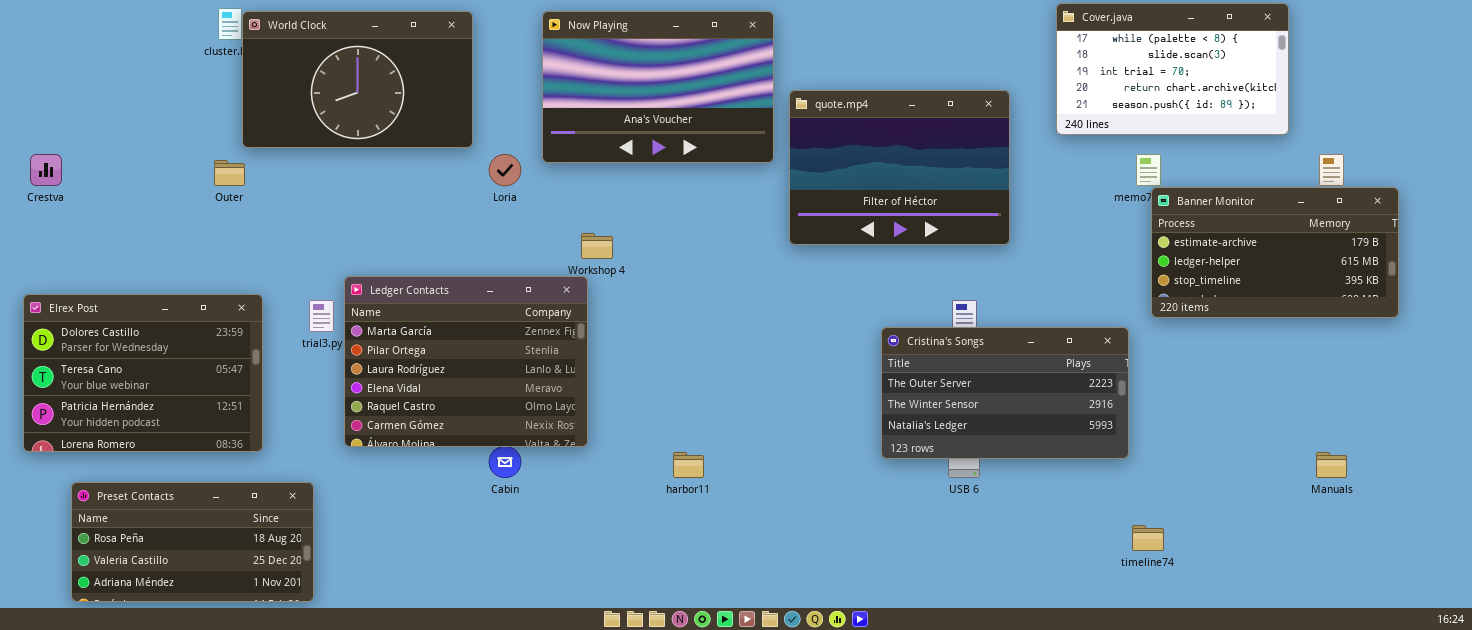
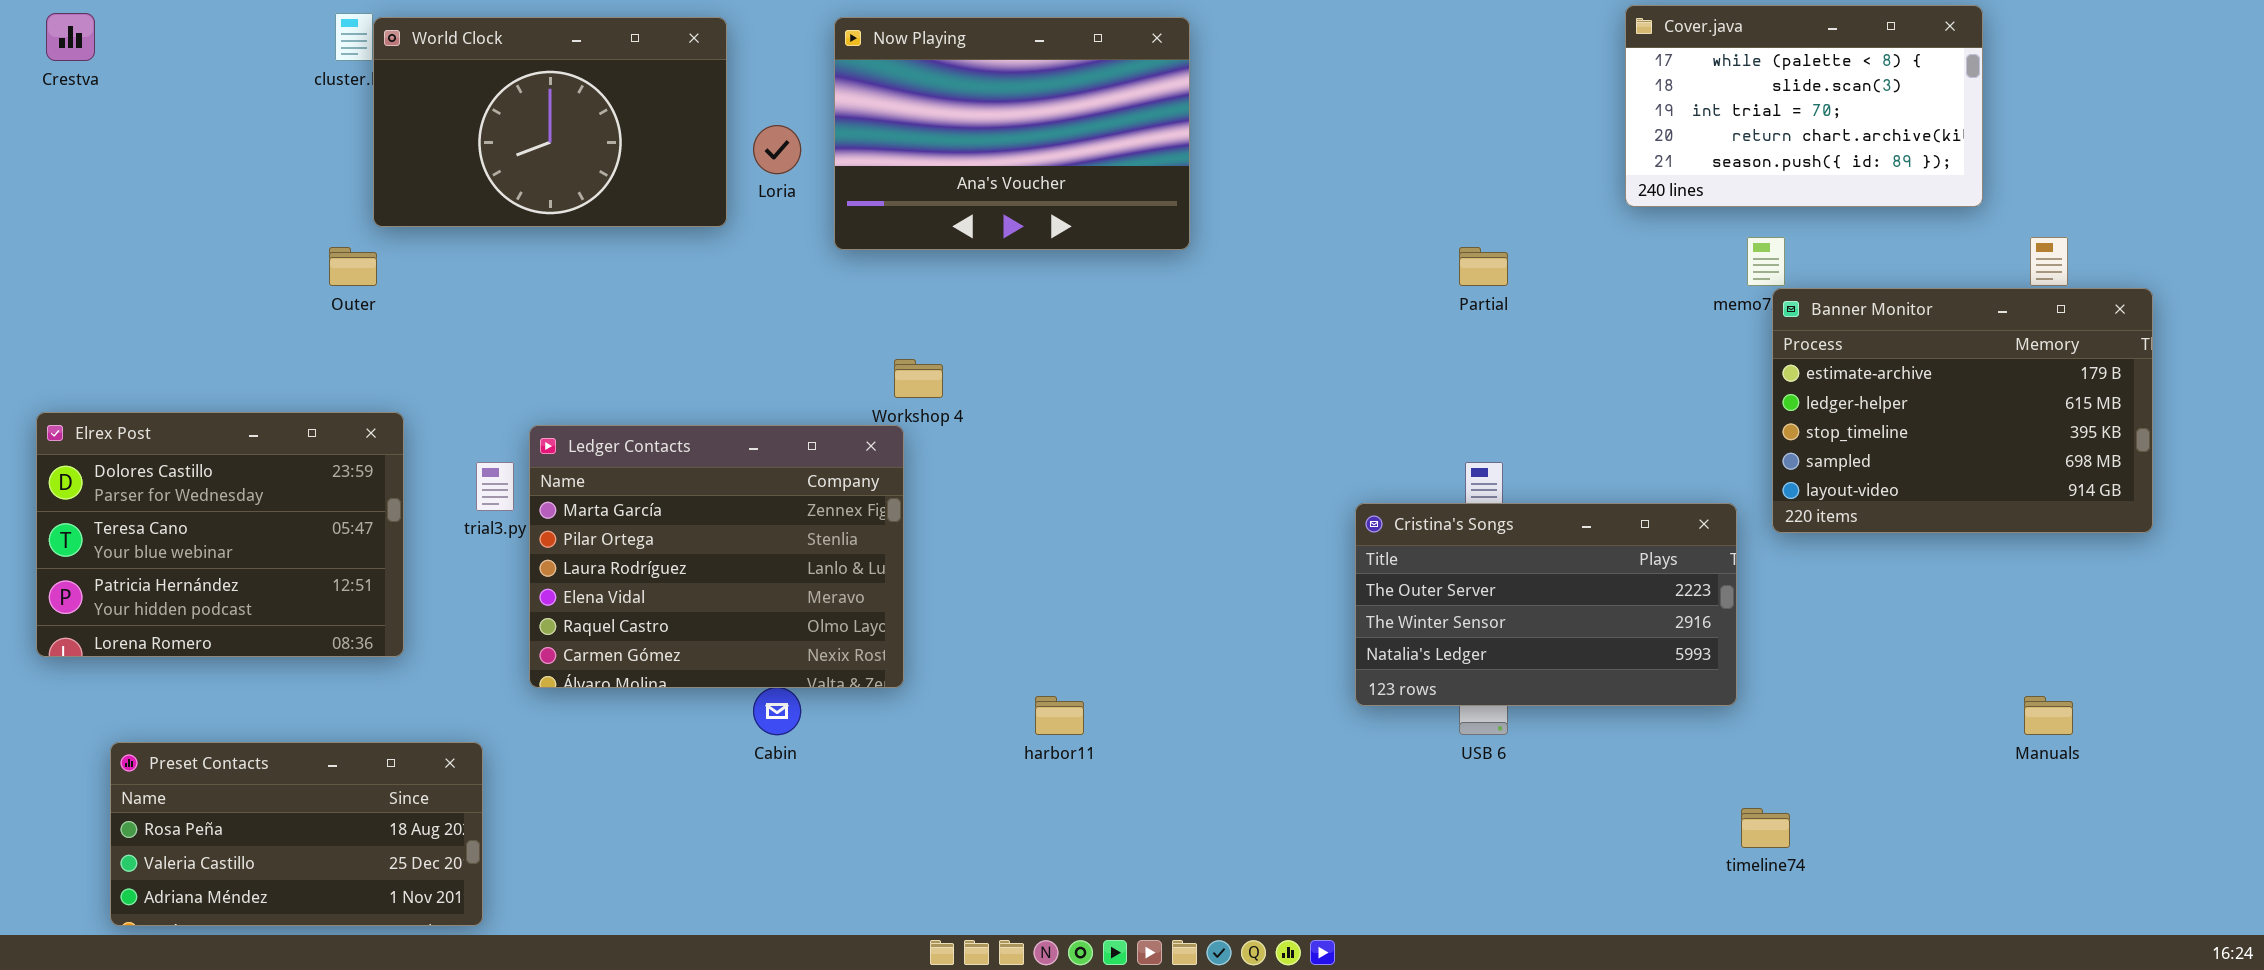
quote.mp4: [789,90,1010,245] -> none, closed
Crestva: [30,154,62,186] -> [46,13,95,61], moved
Loria: [489,154,521,186] -> [753,125,801,174], moved
Banner Monitor: [1151,187,1399,318] -> [1772,288,2153,533], resized
Elrex Post: [23,294,263,452] -> [36,412,404,657], moved

